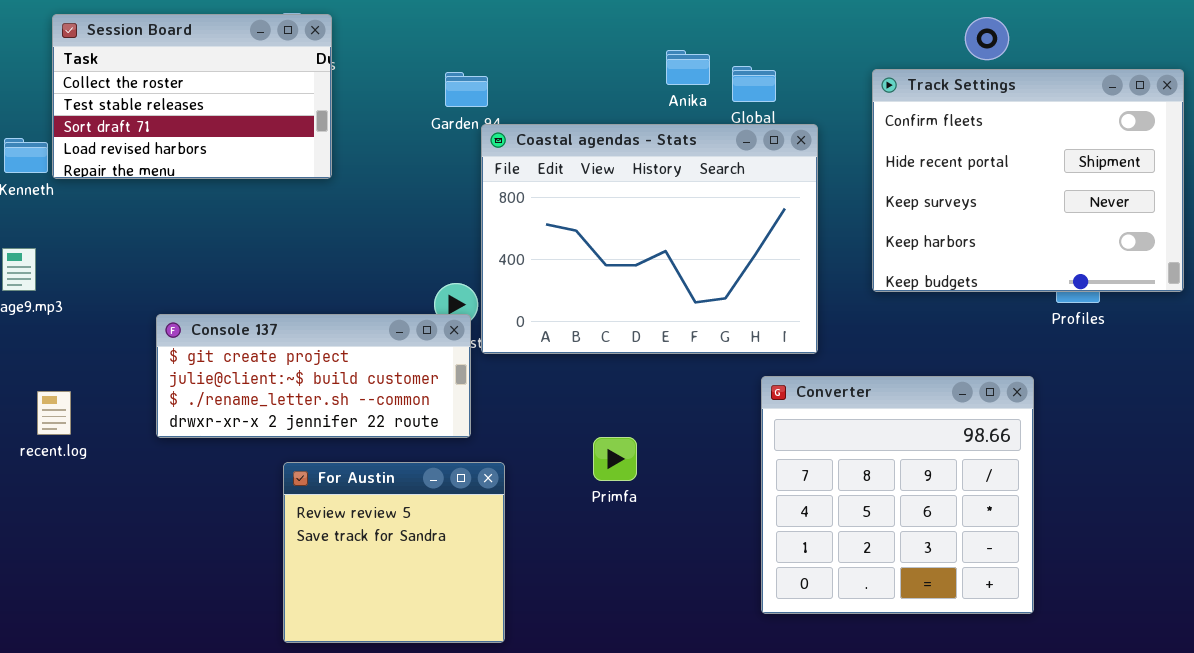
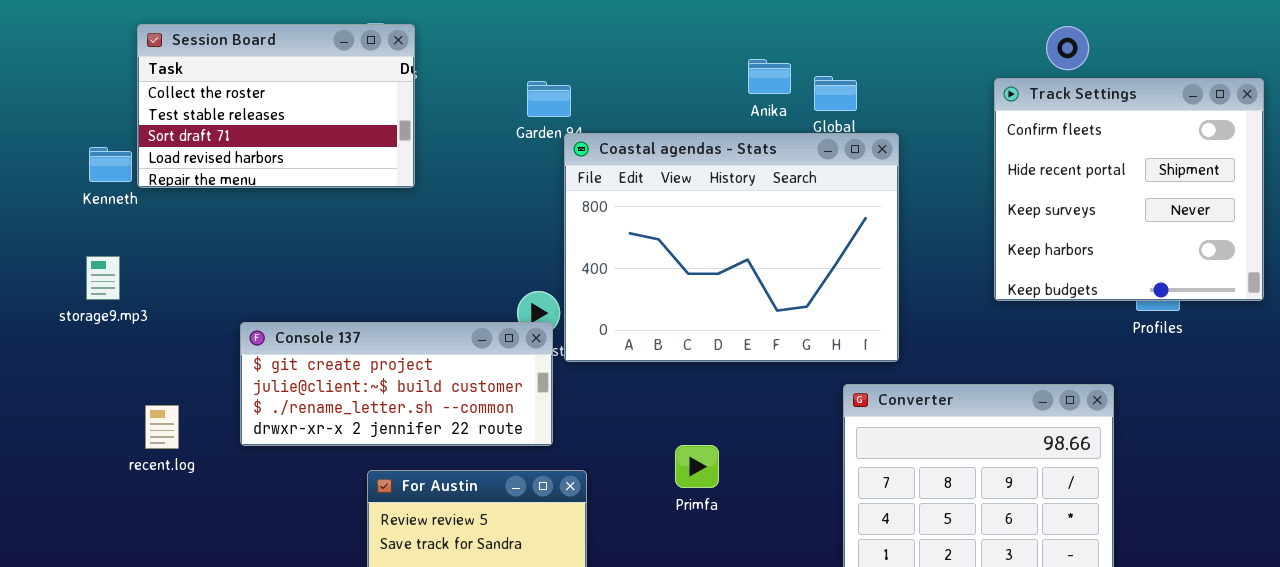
Track Settings: [872,69,1184,292] -> [994,78,1264,301], resized
recent.log: [37,391,71,435] -> [145,405,179,449], moved

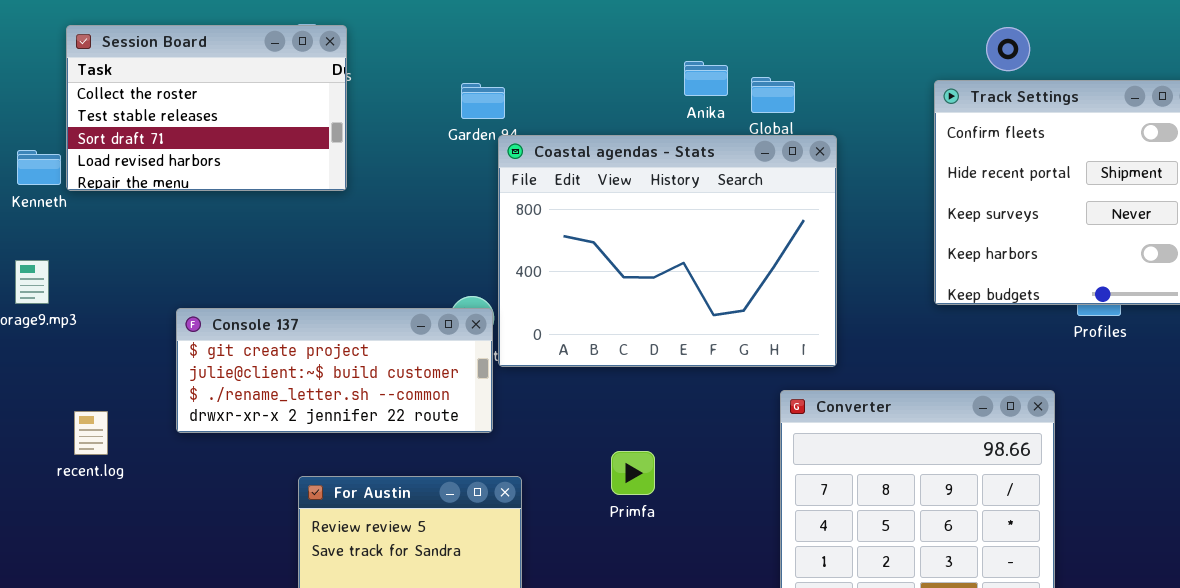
Console 137: [240,322,553,446] -> [176,308,493,433], moved

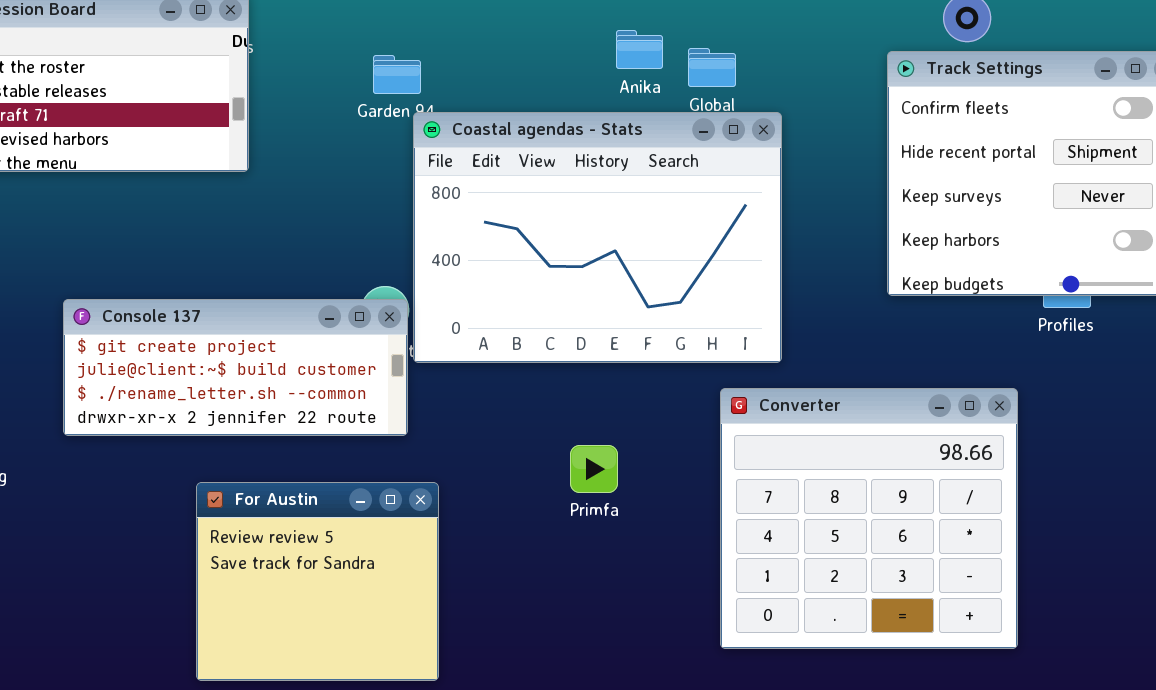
Primfa: [611,451,655,495] -> [570,445,618,493], moved

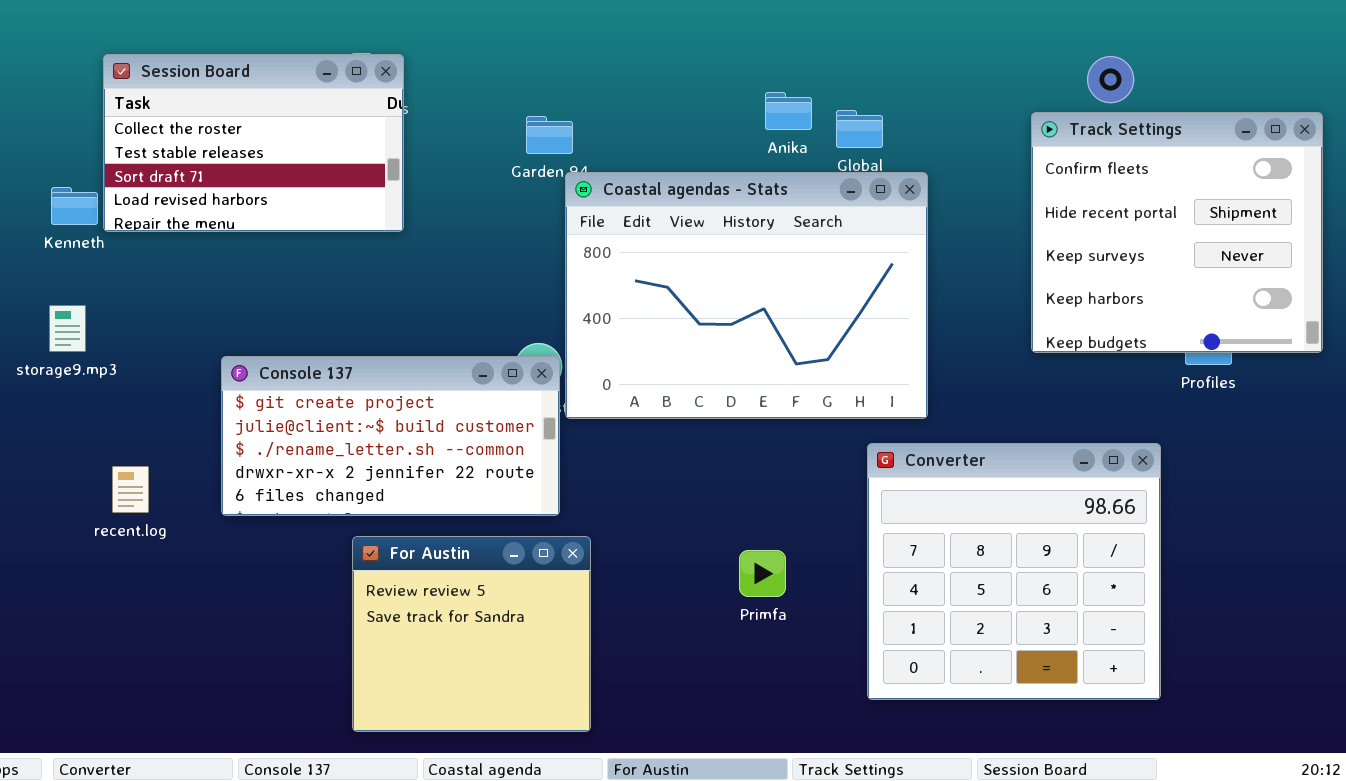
Console 137: [63,299,408,436] -> [221,356,560,516], resized
Primfa: [570,445,618,493] -> [739,550,786,597], moved

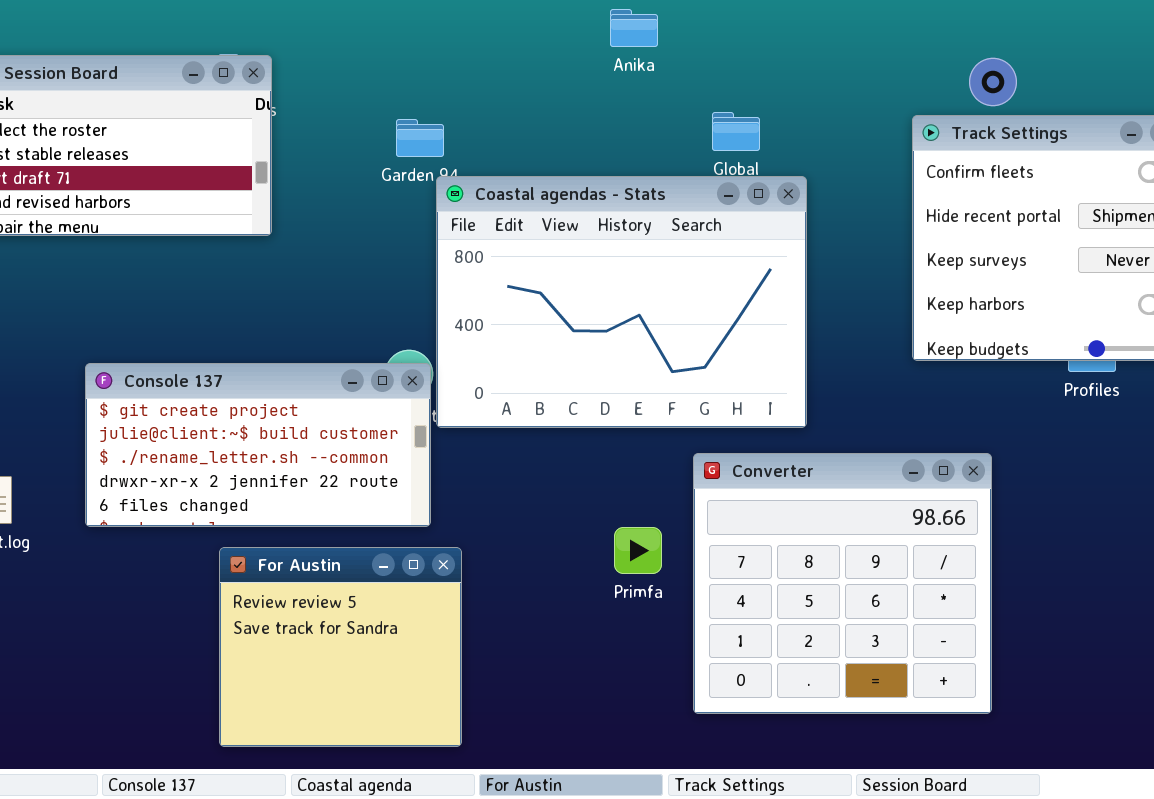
Anika: [765,92,812,130] -> [610,9,658,47], moved
Converter: [867,443,1161,700] -> [693,453,992,714], moved
Primfa: [739,550,786,597] -> [614,527,662,574], moved

